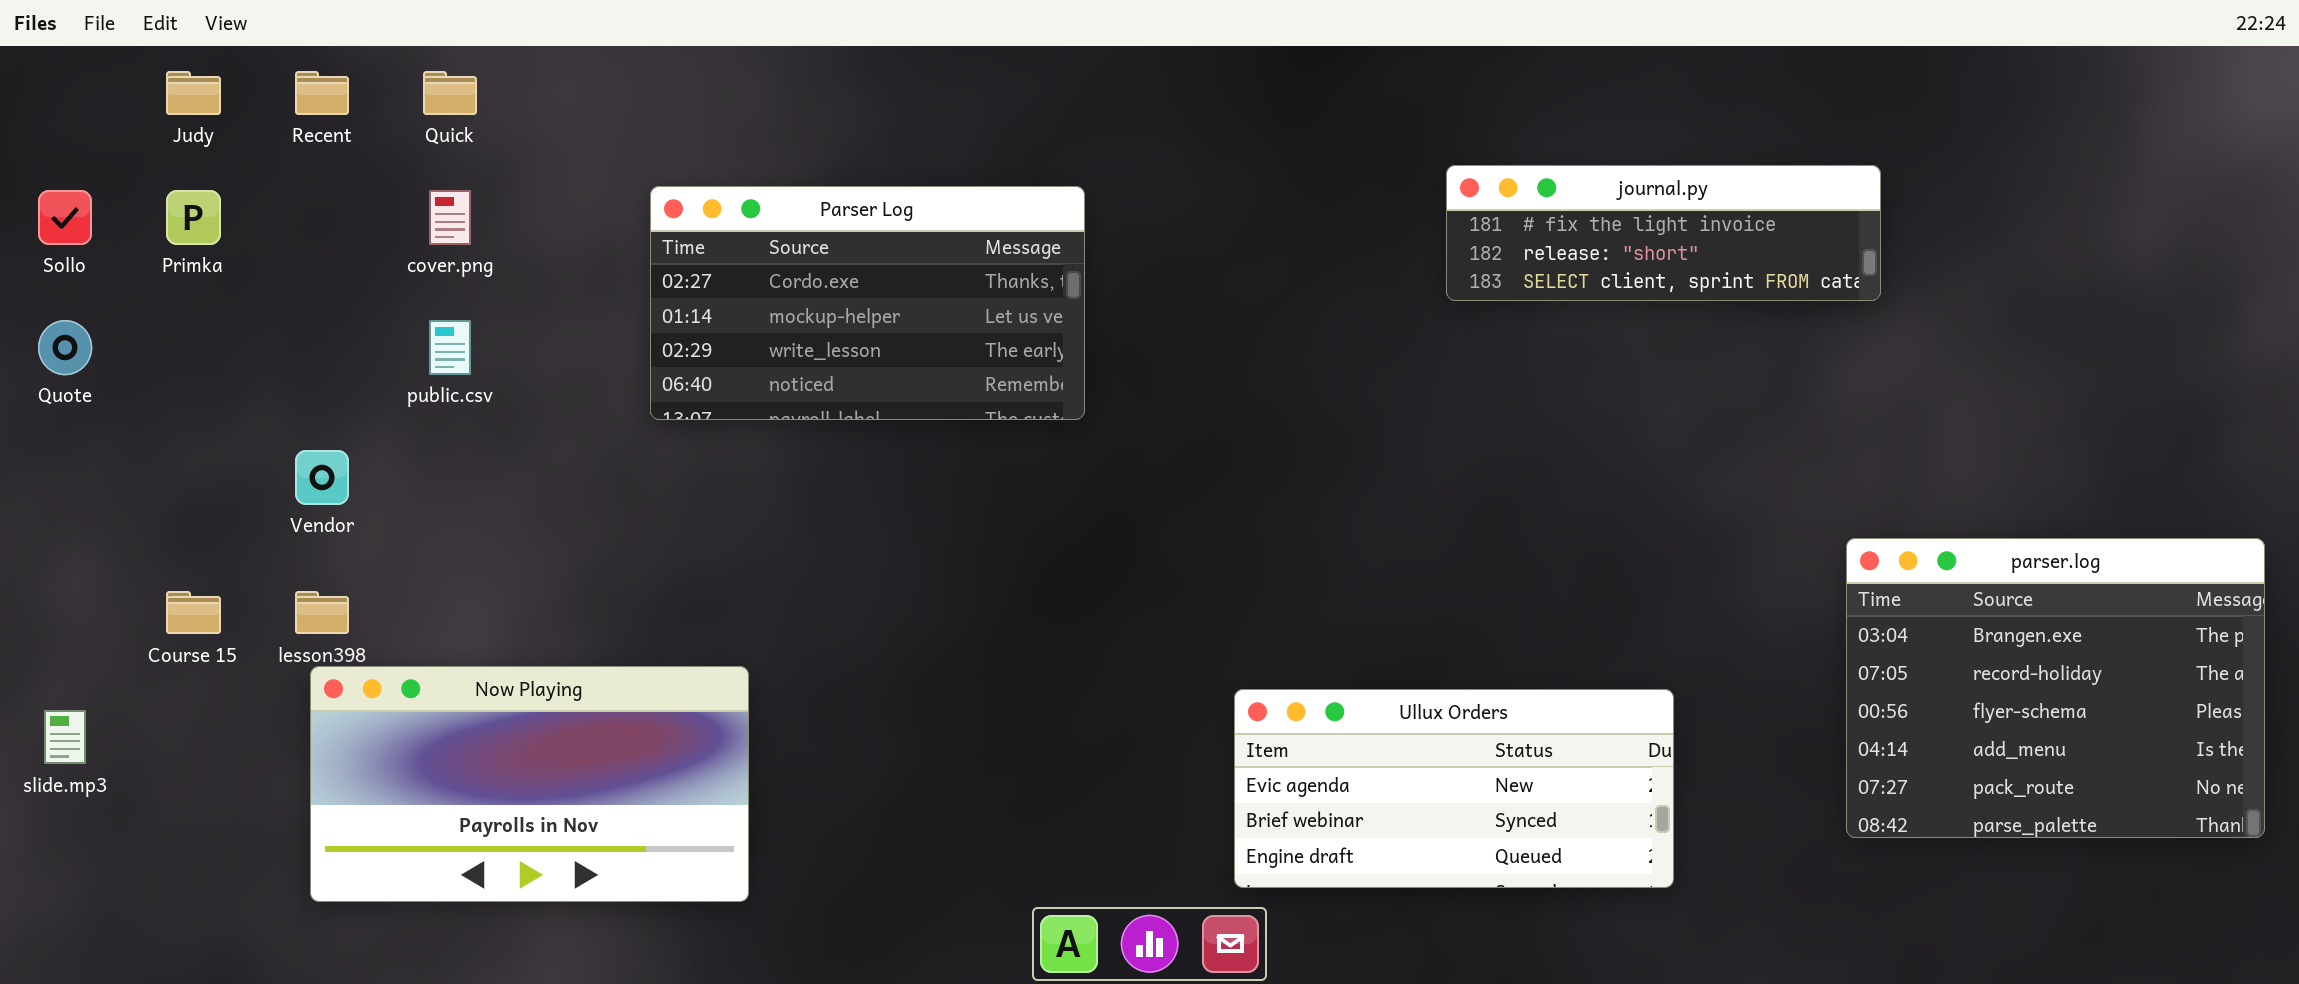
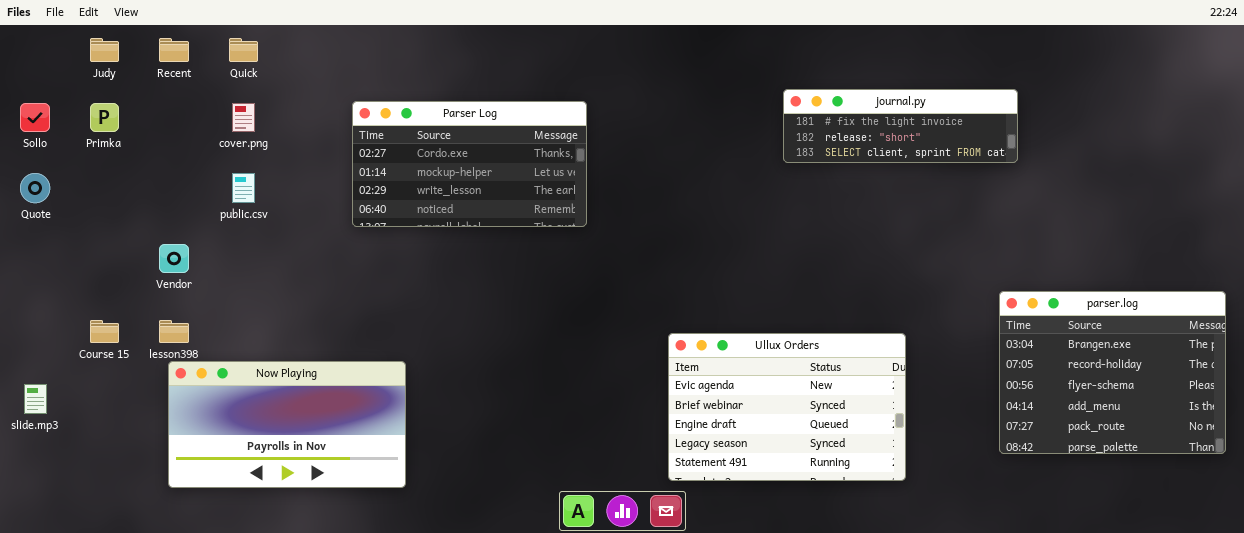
Ullux Orders: [1234,689,1674,888] -> [668,333,906,481], resized

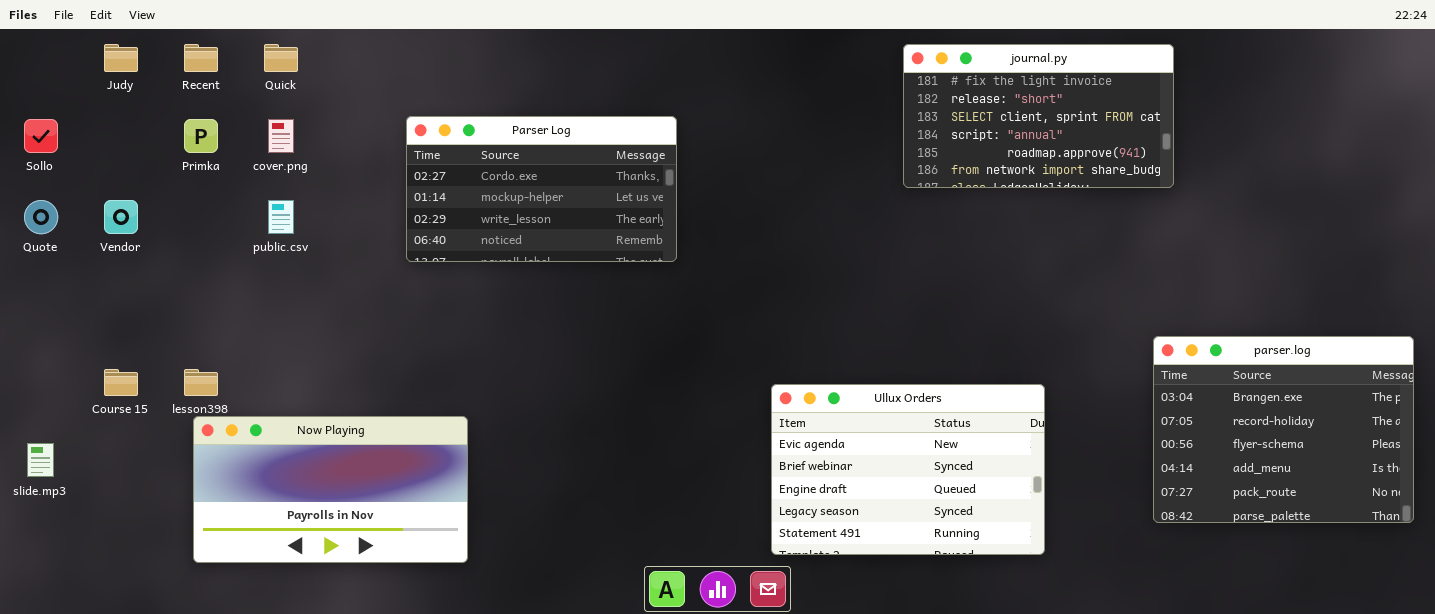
journal.py: [783,89,1018,163] -> [903,44,1174,188], resized
Primka: [90,103,119,132] -> [184,119,218,153], moved
Vendor: [159,244,189,273] -> [104,200,138,234], moved

